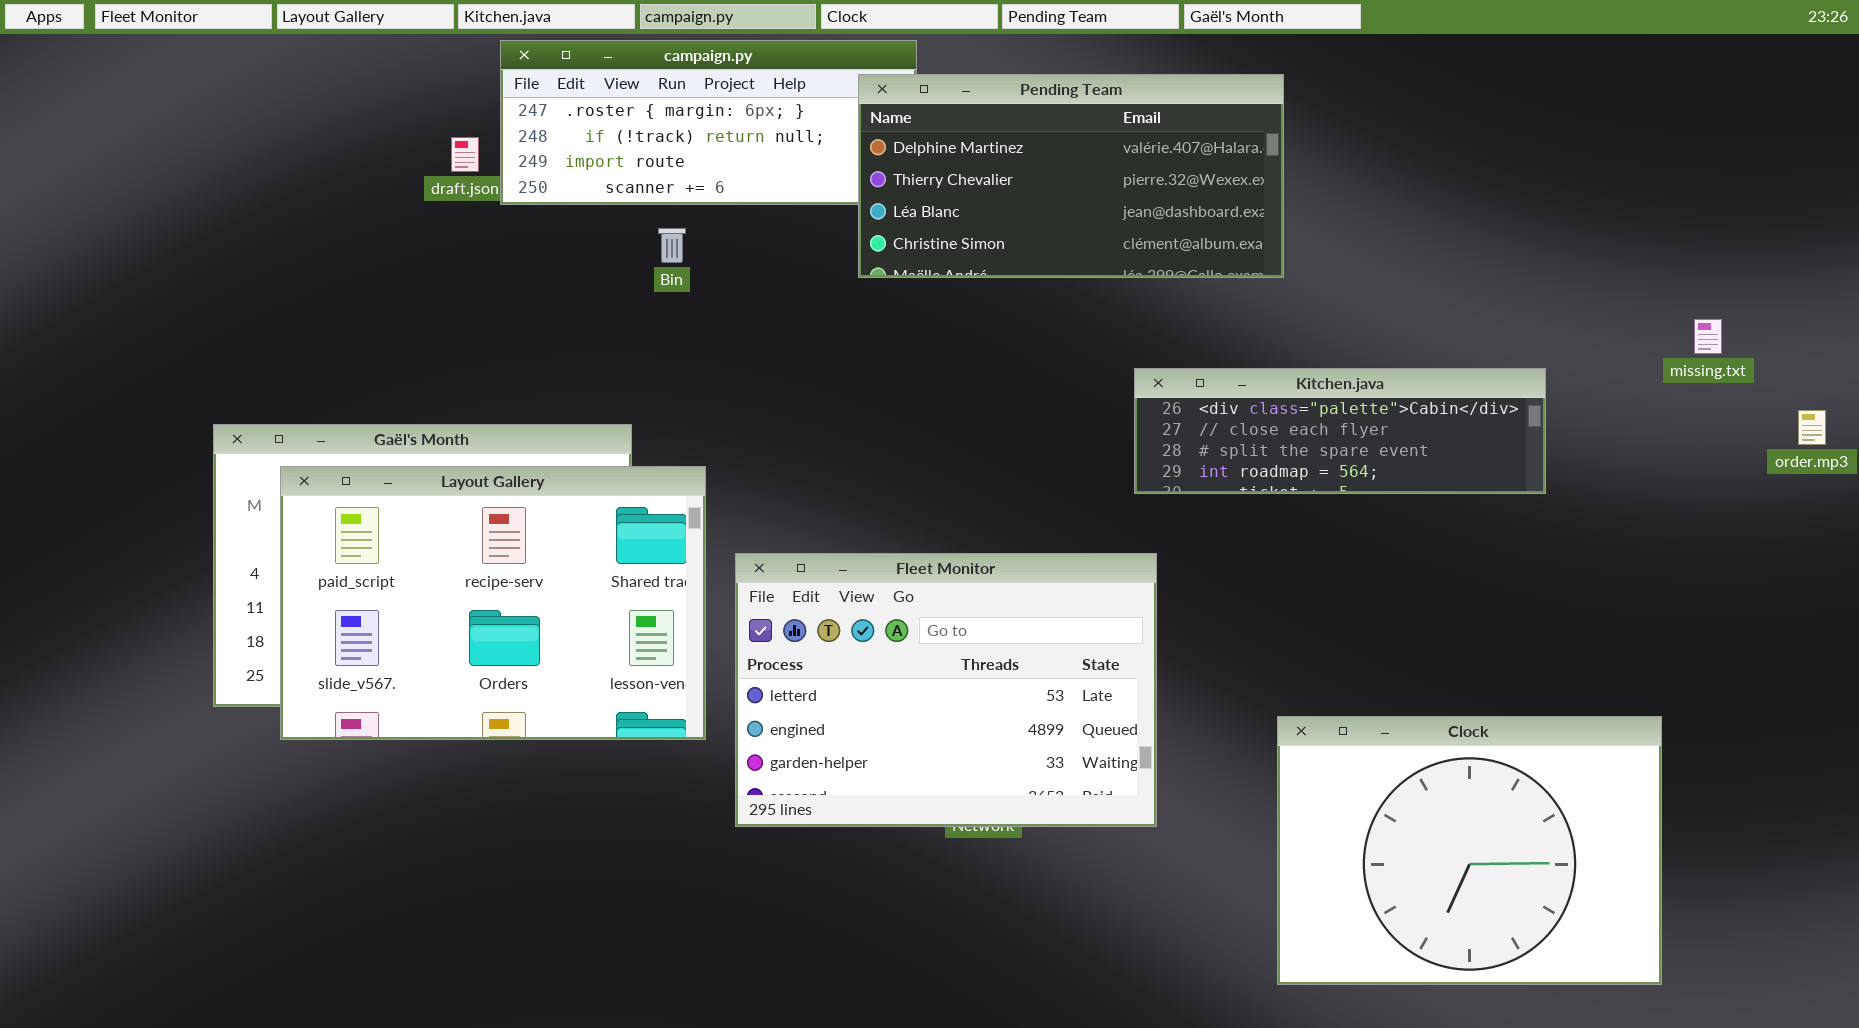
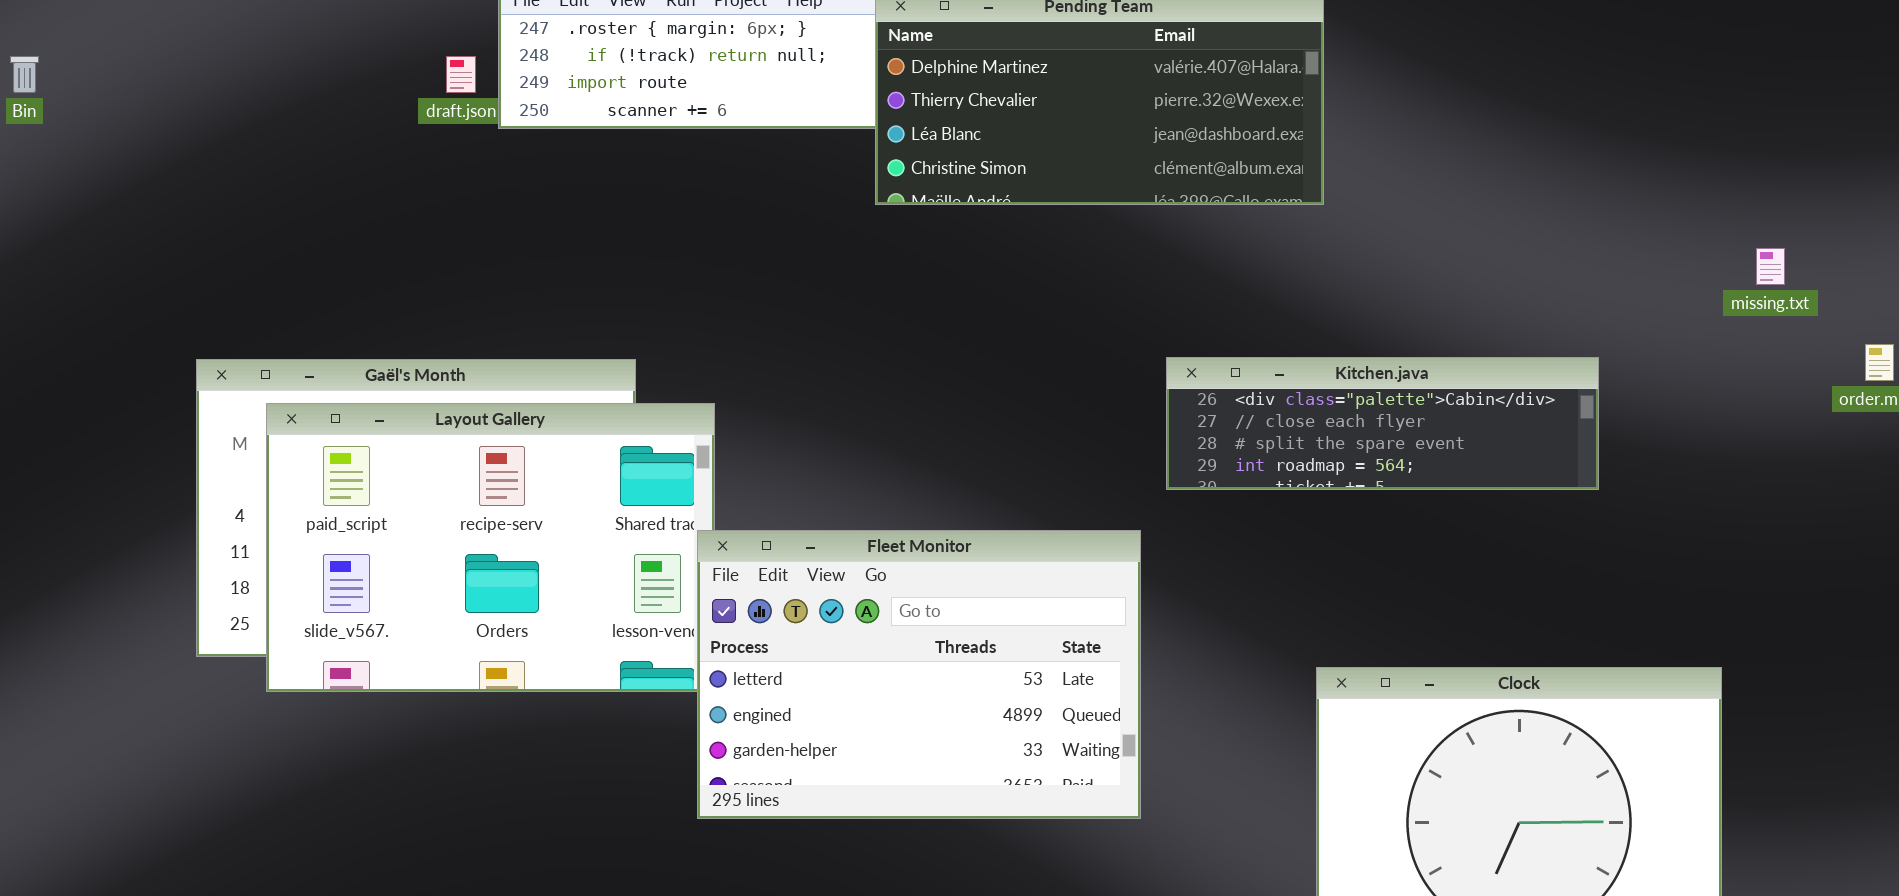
Bin: [658,228,686,263] -> [10,56,39,93], moved
Kitchen.java: [1134,368,1546,494] -> [1166,357,1599,490], moved
Fleet Monitor: [735,553,1157,827] -> [697,530,1141,819], moved

